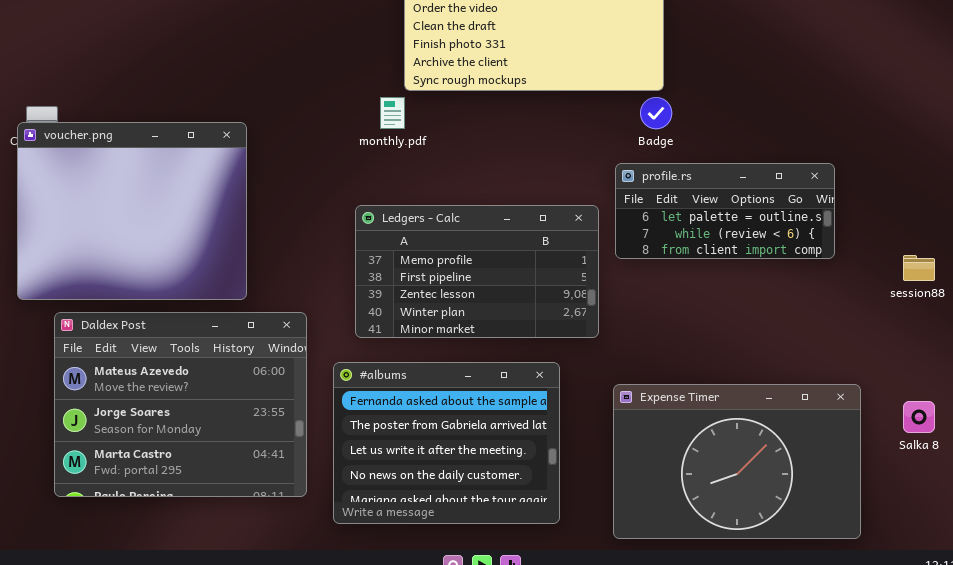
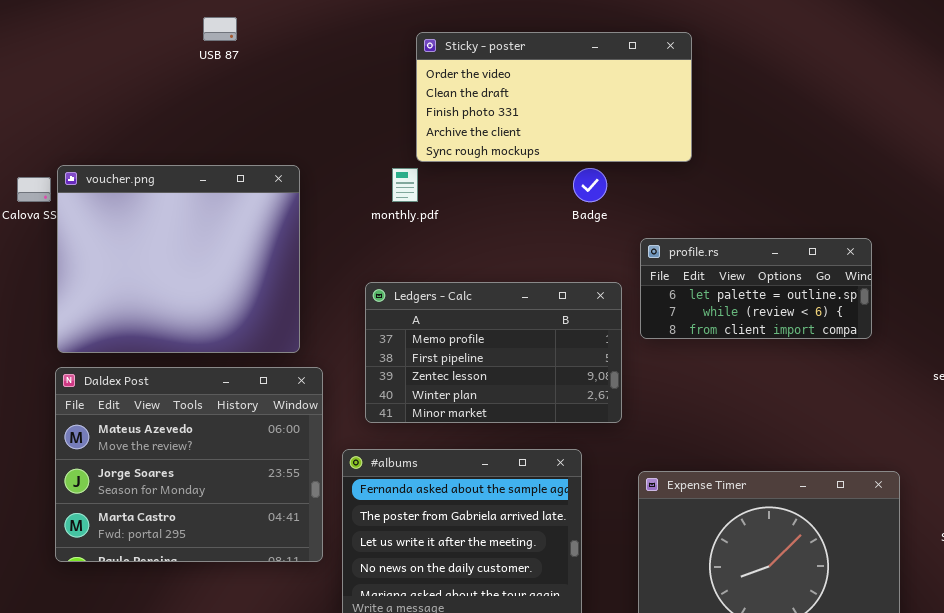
Badge: [640,97,672,129] -> [573,168,607,202], moved
voucher.png: [17,122,247,300] -> [57,165,300,353], moved
Daldex Post: [54,312,307,497] -> [55,367,323,562], moved

